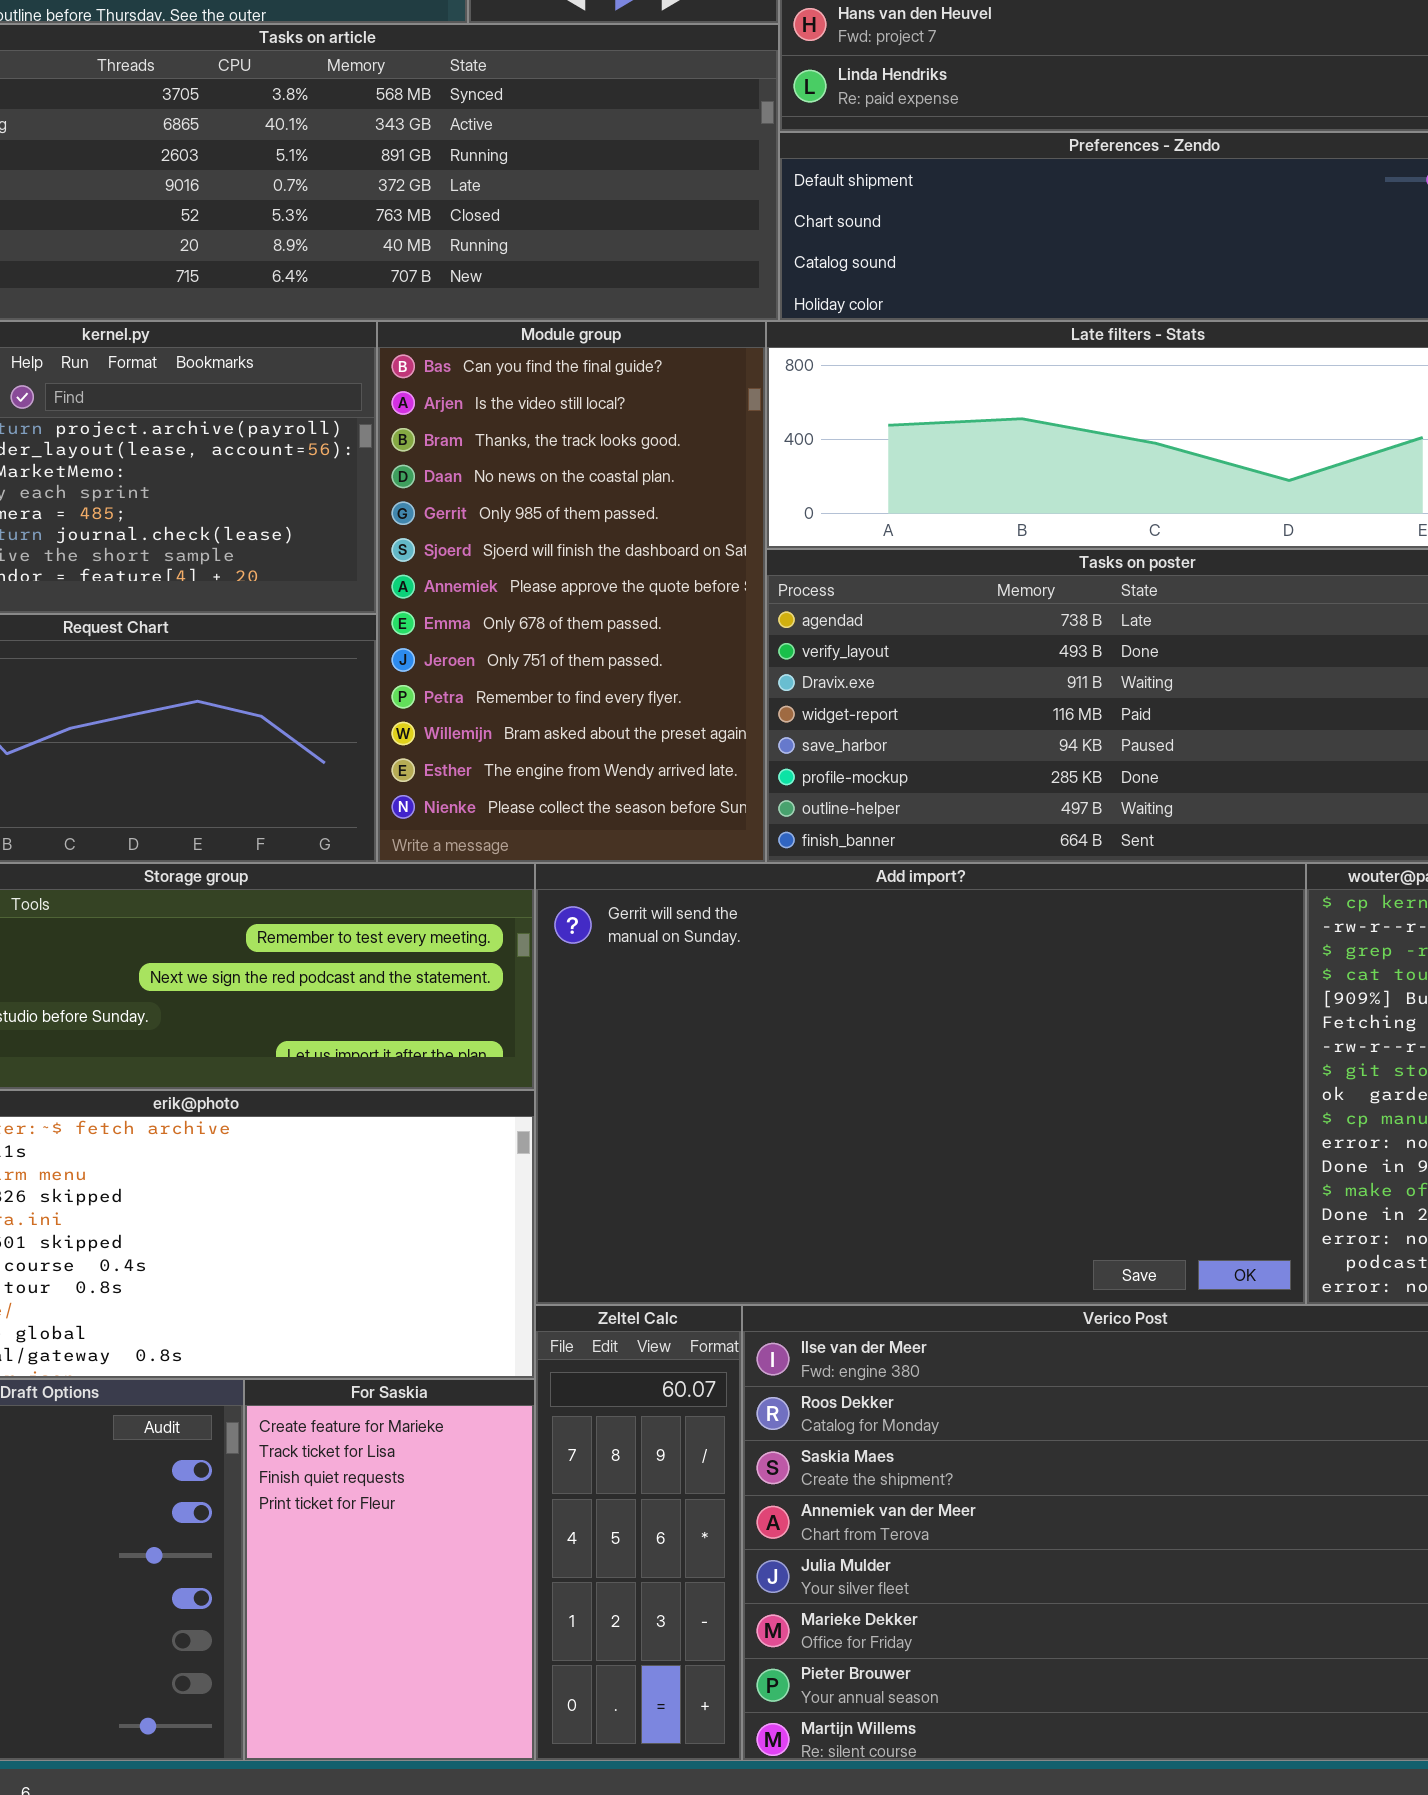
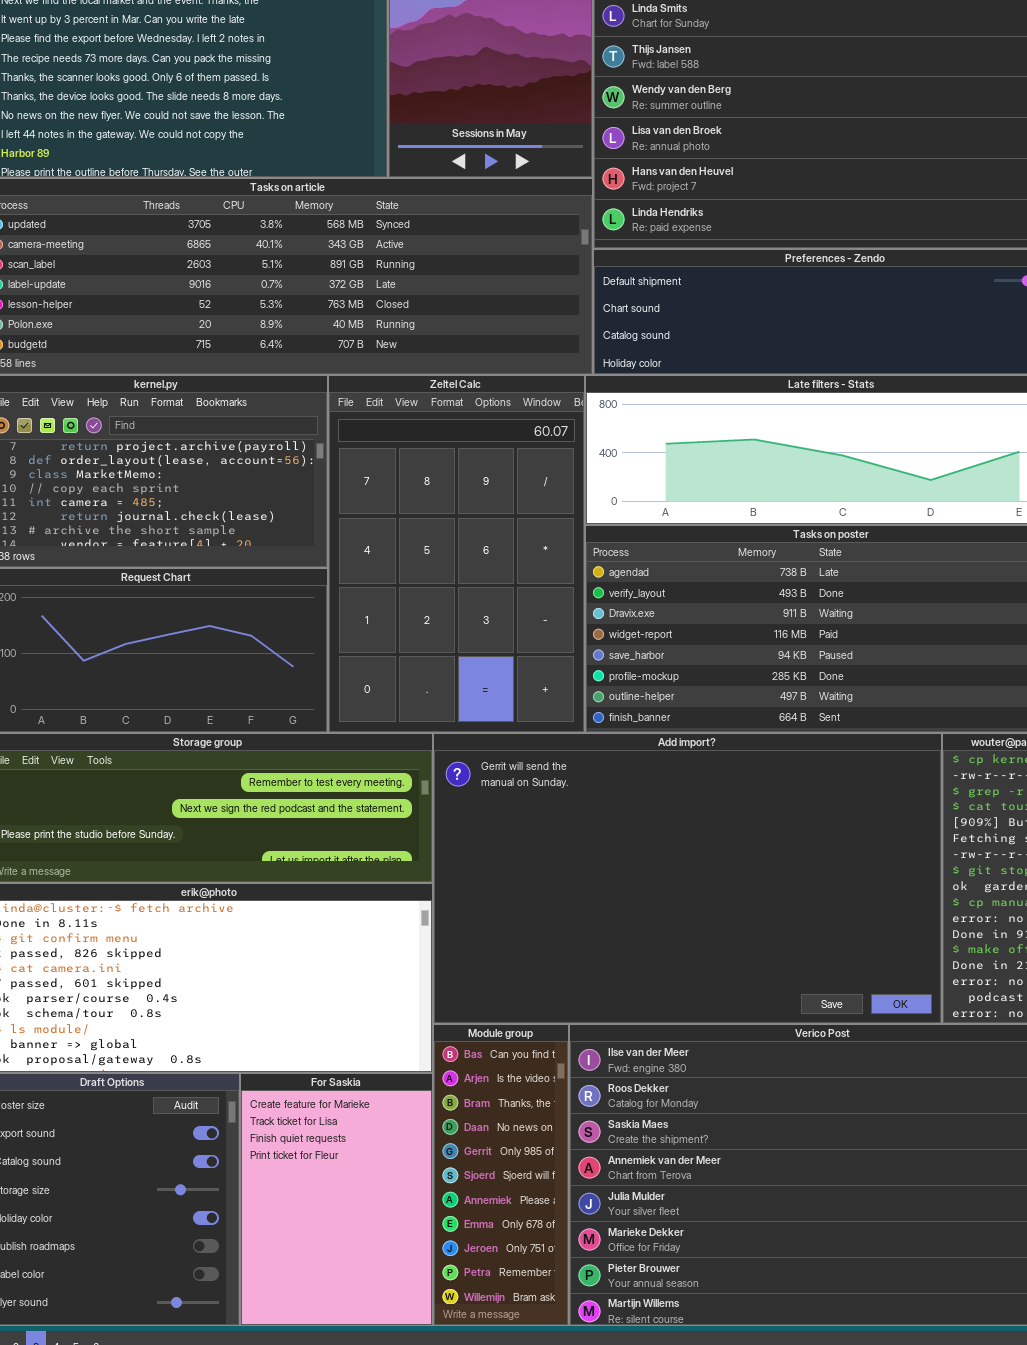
Module group: [377,321,766,863] -> [433,1024,569,1326], moved, resized
Zeltel Calc: [535,1305,742,1761] -> [328,375,585,733], moved, resized

